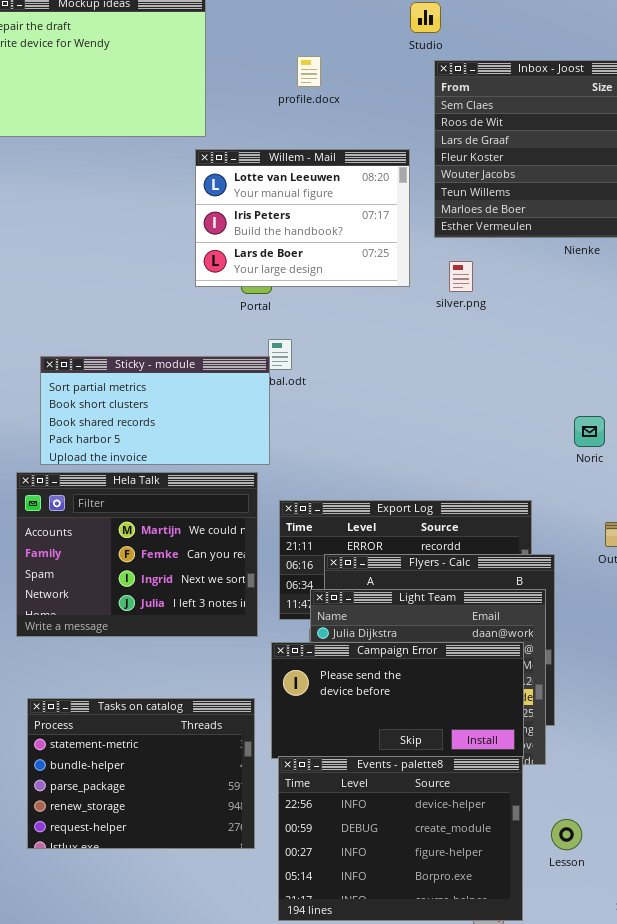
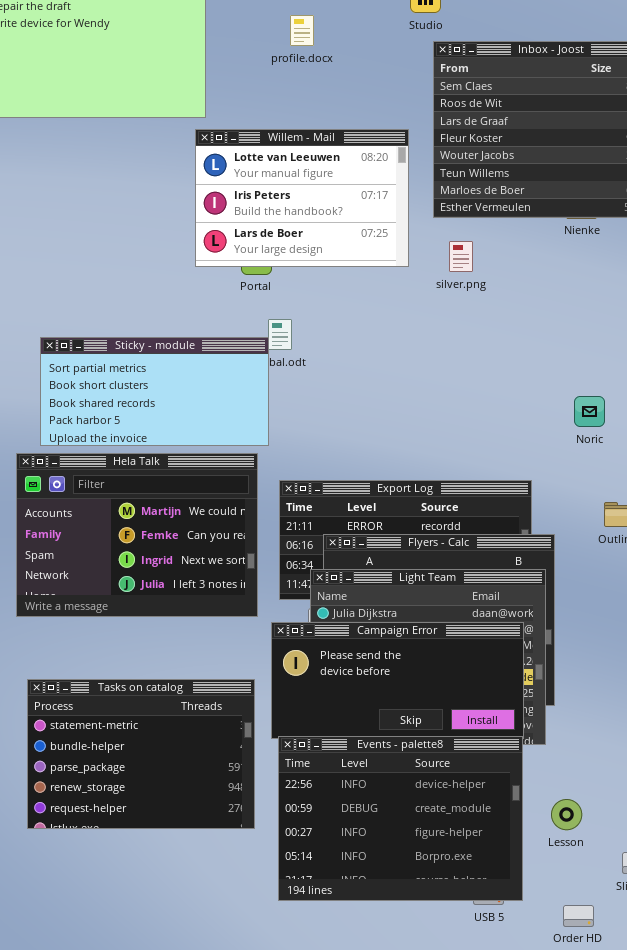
profile.docx: [297,56,321,87] -> [290,15,314,46], moved

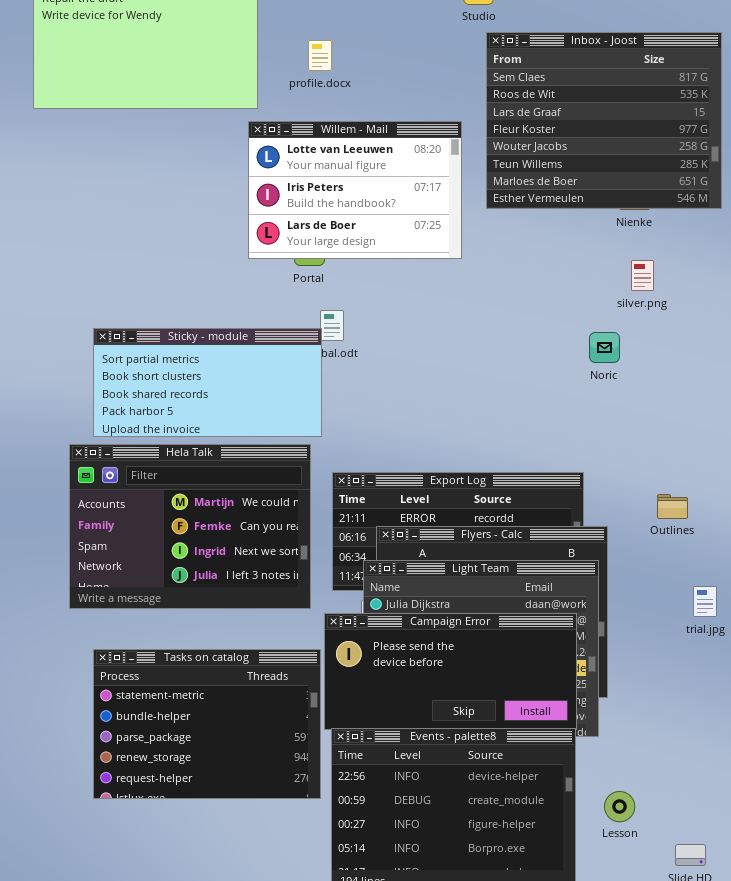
profile.docx: [290,15,314,46] -> [308,40,332,71], moved
silver.png: [449,241,473,272] -> [631,260,654,291], moved
Noric: [574,396,605,427] -> [589,332,620,363], moved
Tasks on catalog: [27,679,255,829] -> [93,649,321,799], moved

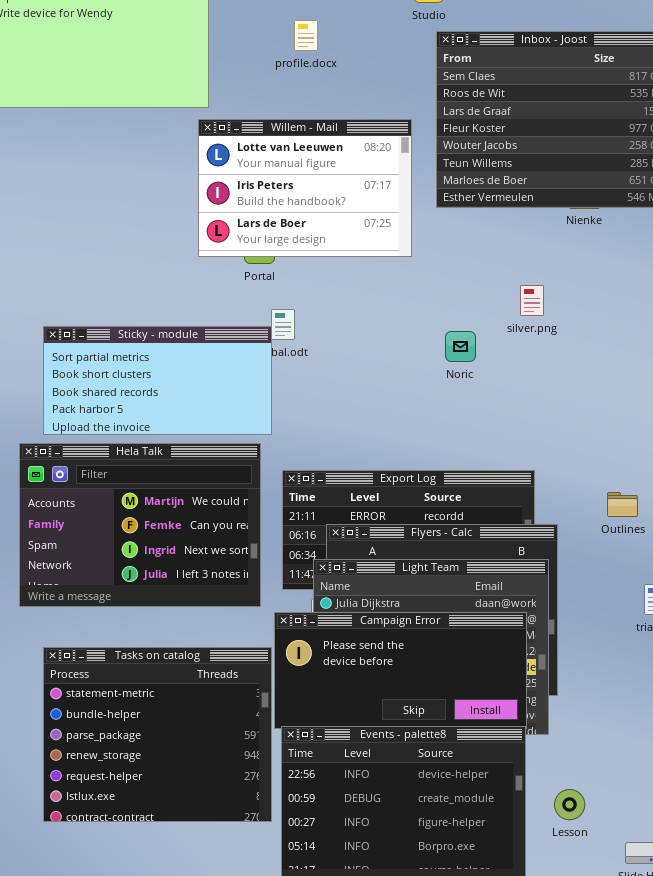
profile.docx: [308,40,332,71] -> [294,20,318,51], moved
silver.png: [631,260,654,291] -> [520,285,544,316], moved
Noric: [589,332,620,363] -> [445,331,476,362], moved
Tasks on catalog: [93,649,321,799] -> [43,647,272,822], resized

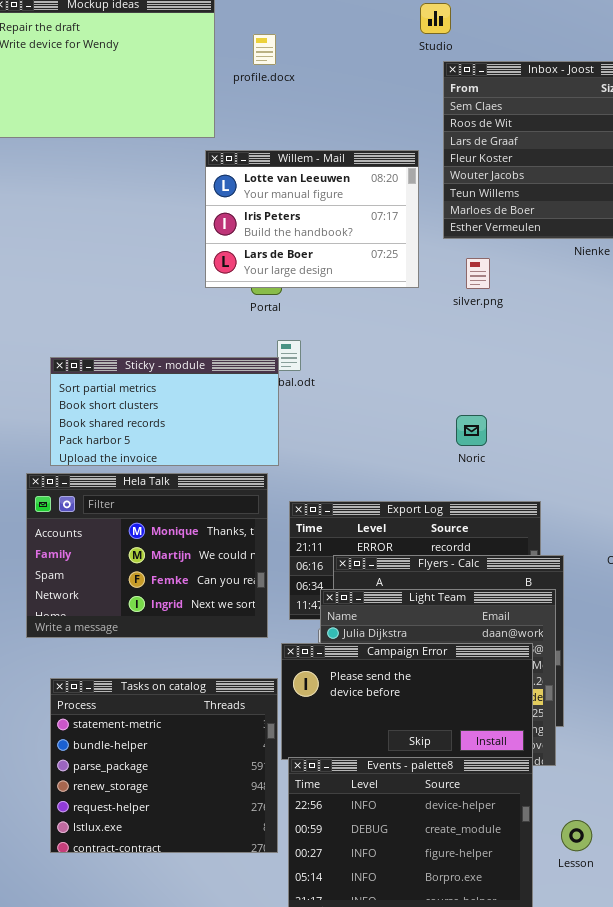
profile.docx: [294,20,318,51] -> [253,34,276,65], moved
silver.png: [520,285,544,316] -> [466,258,490,289], moved
Noric: [445,331,476,362] -> [456,415,487,446], moved
Hela Talk: [19,443,261,607] -> [26,473,268,638], scrolled up 1 row

